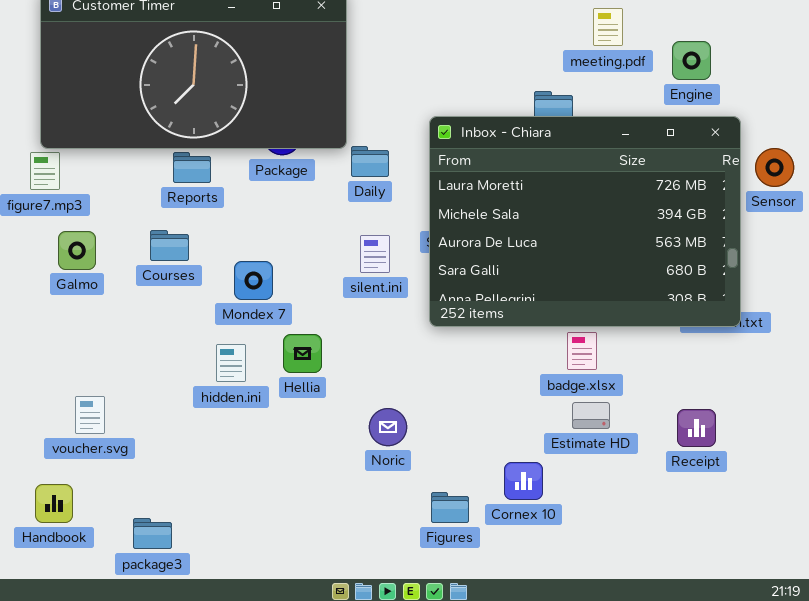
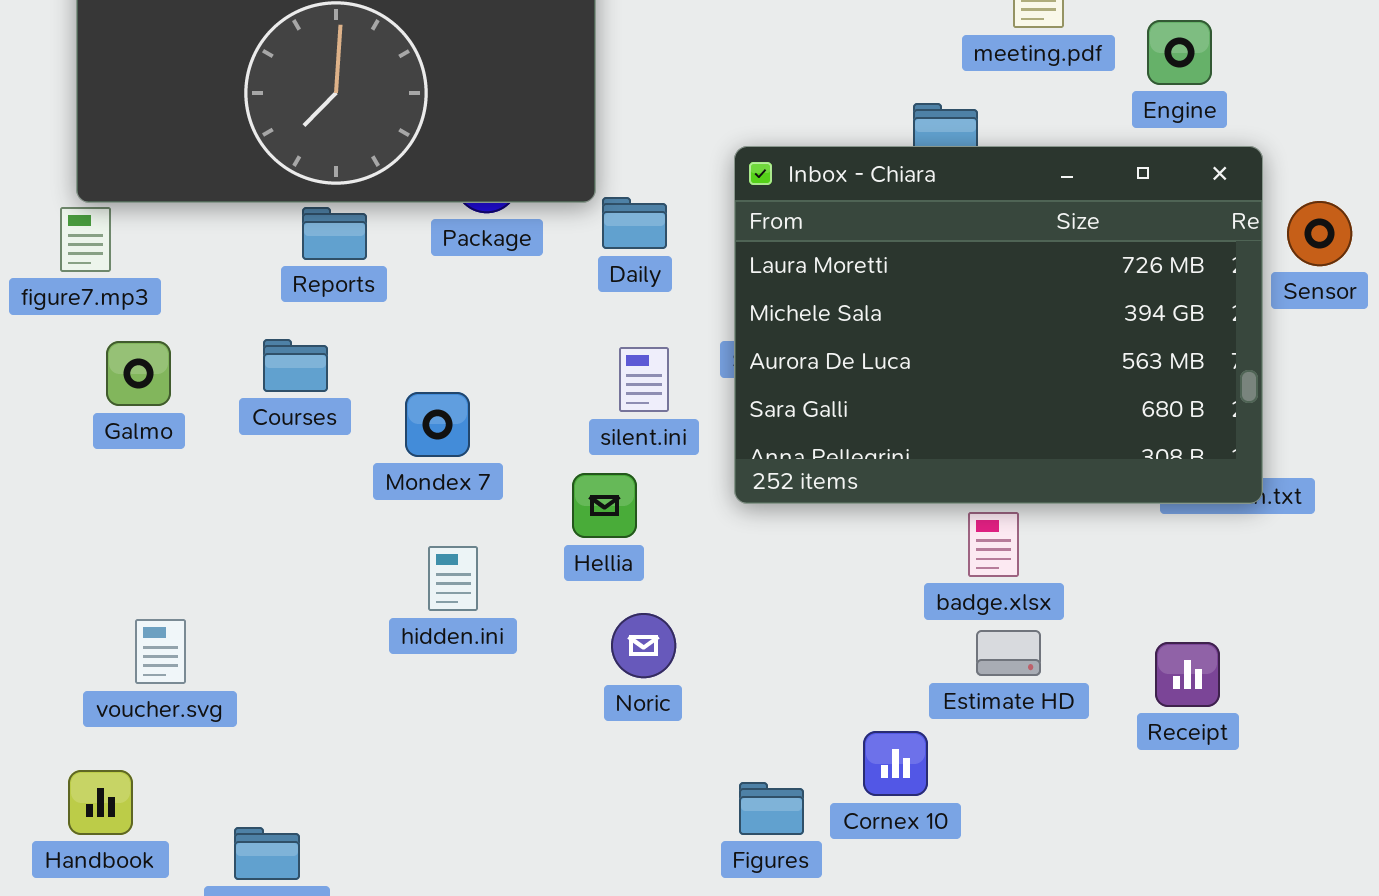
Hellia: [283,334,322,373] -> [572,473,637,538], moved
hidden.ini: [216,344,246,382] -> [428,546,478,611], moved
Noric: [369,408,407,446] -> [611,613,676,678], moved

